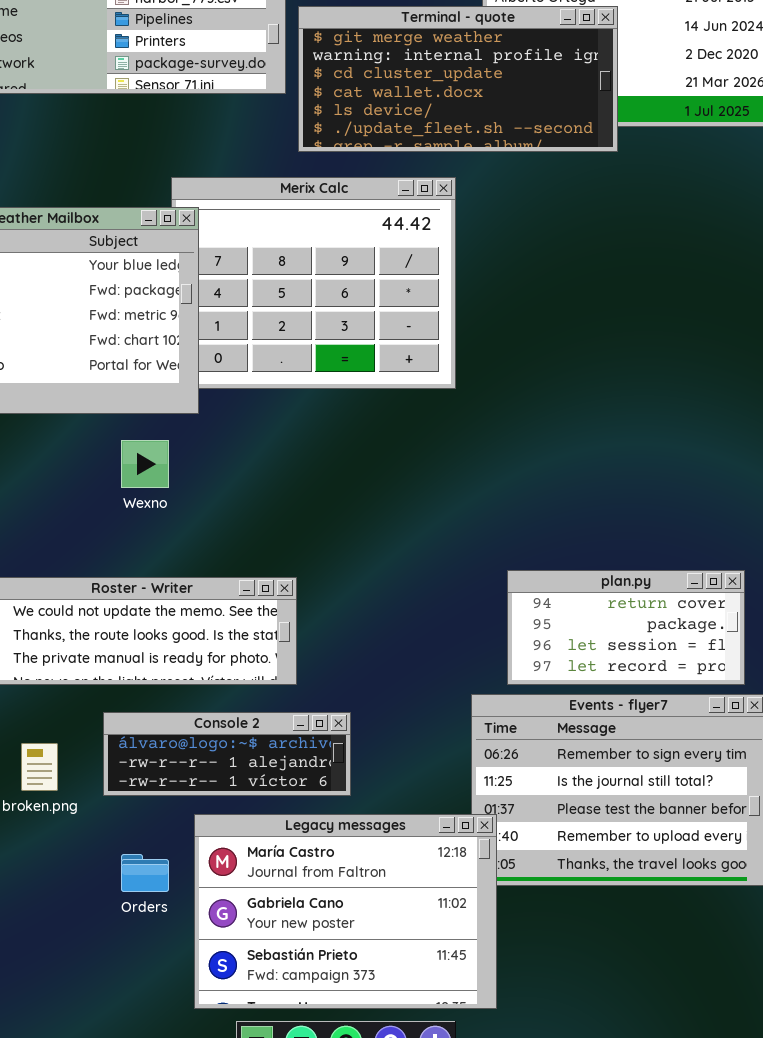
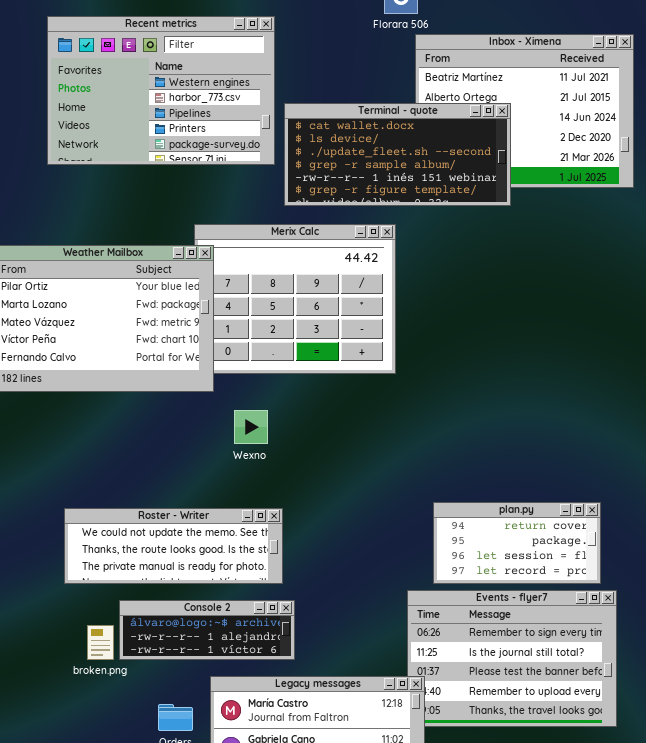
Terminal - quote: [298,6,618,152] -> [284,103,511,206], scrolled down 3 rows
Wexno: [121,440,169,488] -> [234,410,268,444], moved
Console 2: [103,712,351,796] -> [119,600,295,660], moved

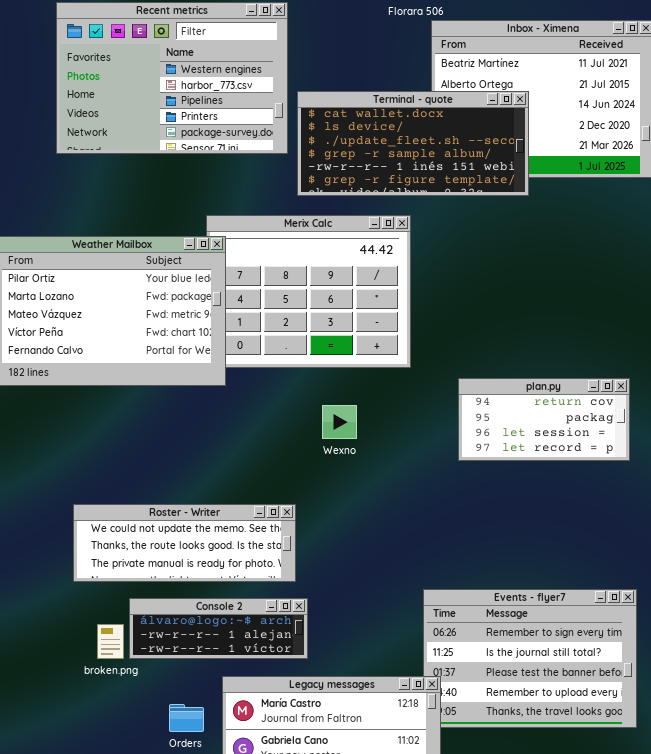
Wexno: [234,410,268,444] -> [322,405,357,439], moved
plan.py: [433,502,601,584] -> [458,378,630,461], moved

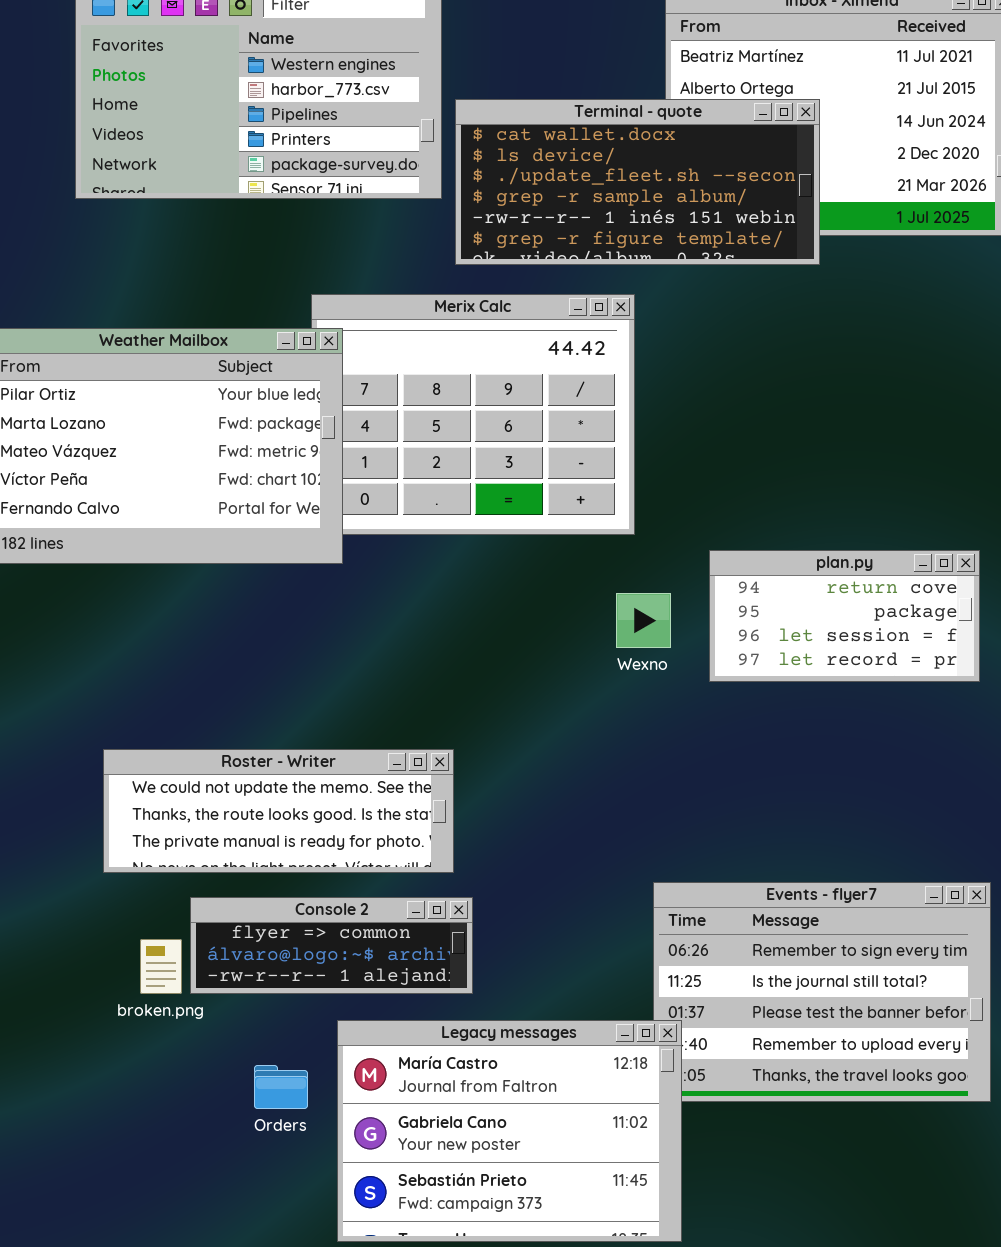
Wexno: [322,405,357,439] -> [616,593,671,648], moved
Console 2: [129,598,308,659] -> [190,897,473,994], scrolled up 1 row

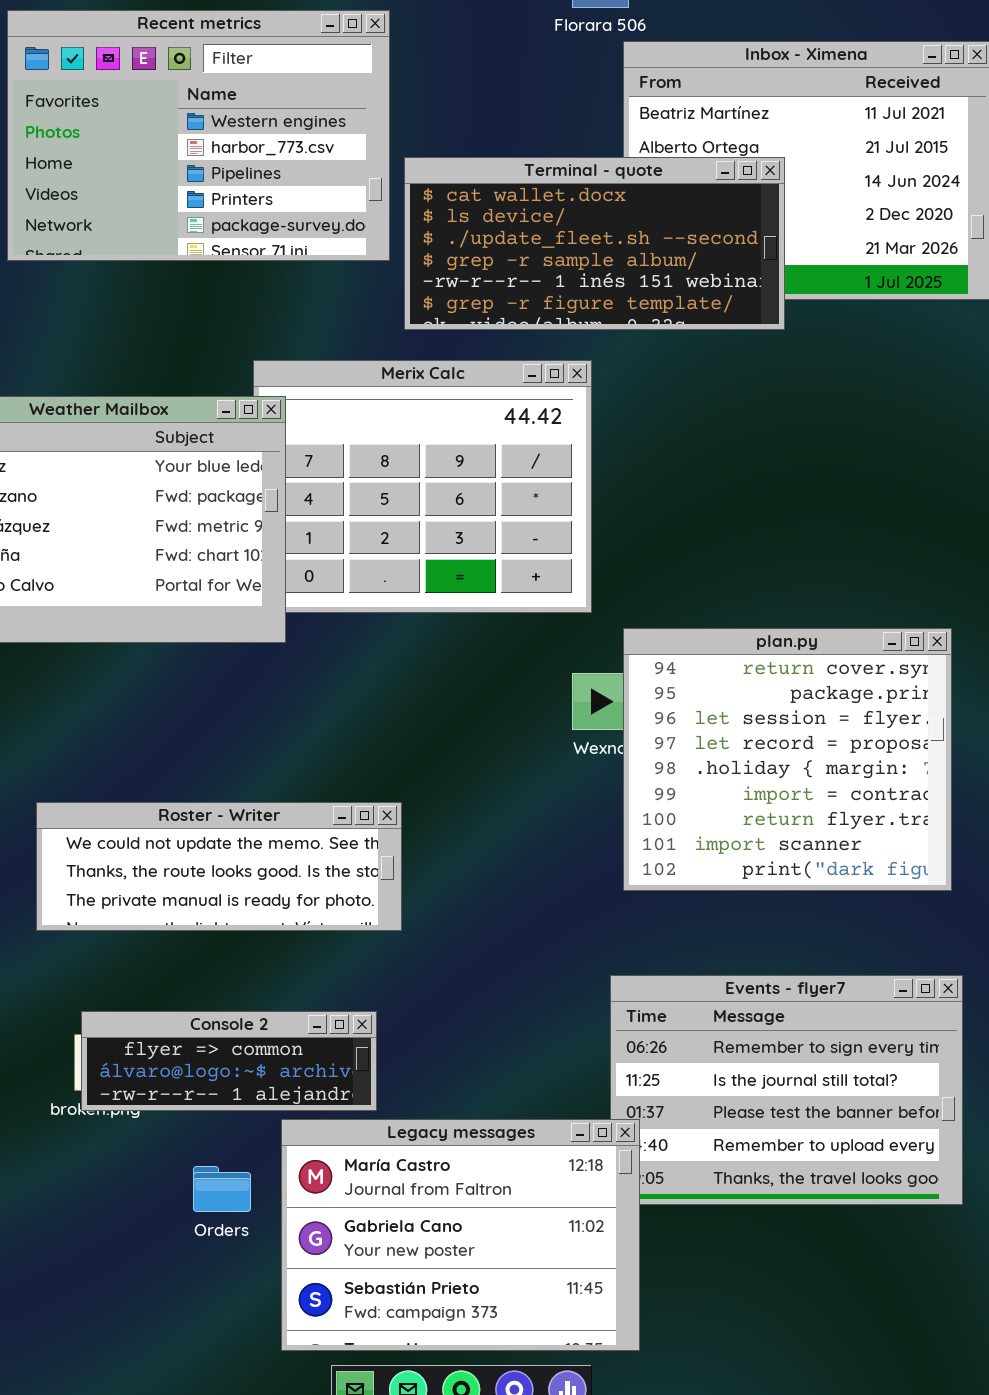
plan.py: [709,550,980,682] -> [623,628,952,891], resized
Roster - Writer: [103,749,454,873] -> [36,802,402,931], moved
Console 2: [190,897,473,994] -> [81,1011,377,1111], moved

